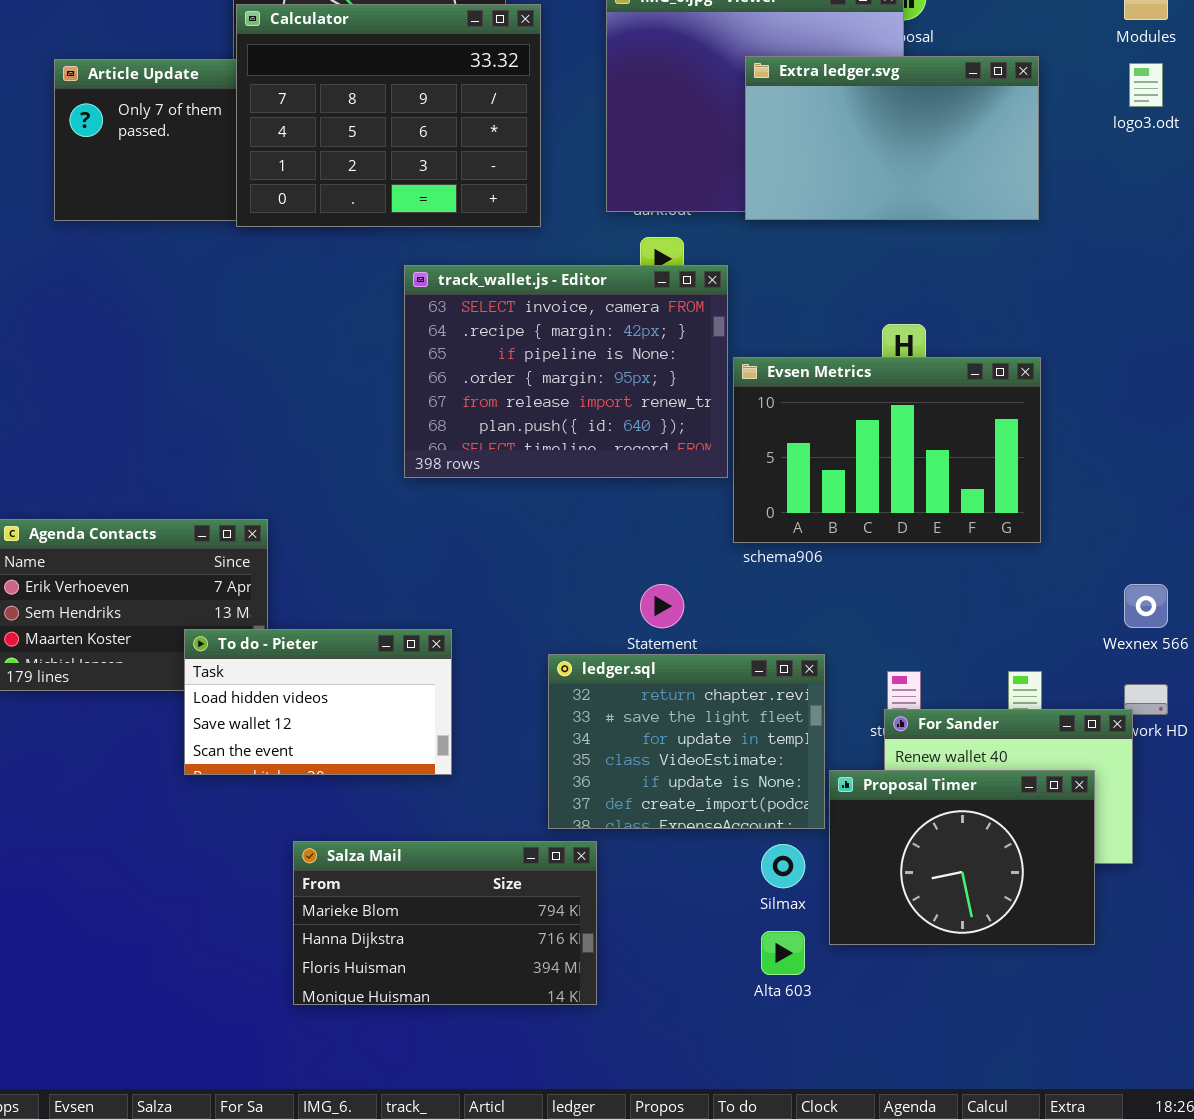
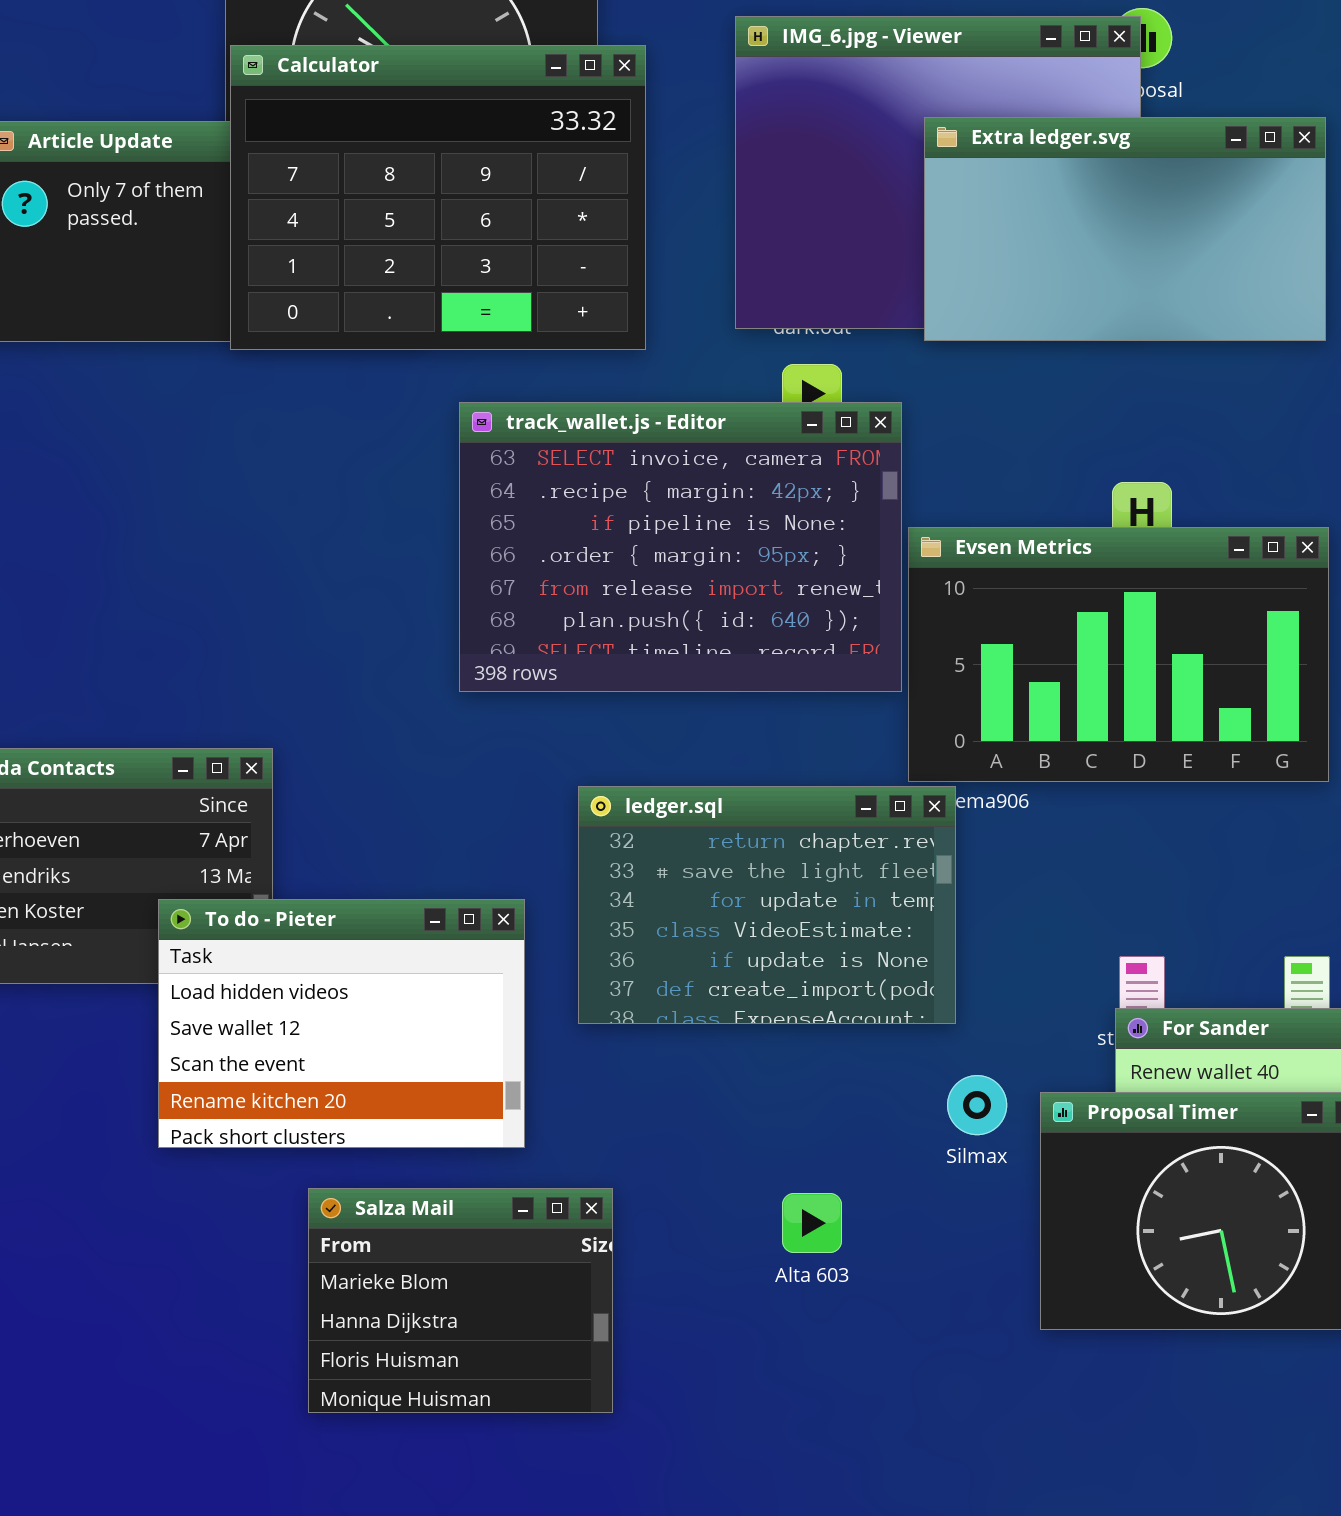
To do - Pieter: [184,629,452,775] -> [158,899,525,1148], resized
ledger.sql: [548,654,825,829] -> [578,786,956,1024], moved
Salza Mail: [293,841,597,1005] -> [308,1188,613,1413], resized
Silmax: [761,844,805,888] -> [947,1075,1007,1135], moved
Alta 603: [761,931,805,975] -> [782,1193,842,1253], moved

